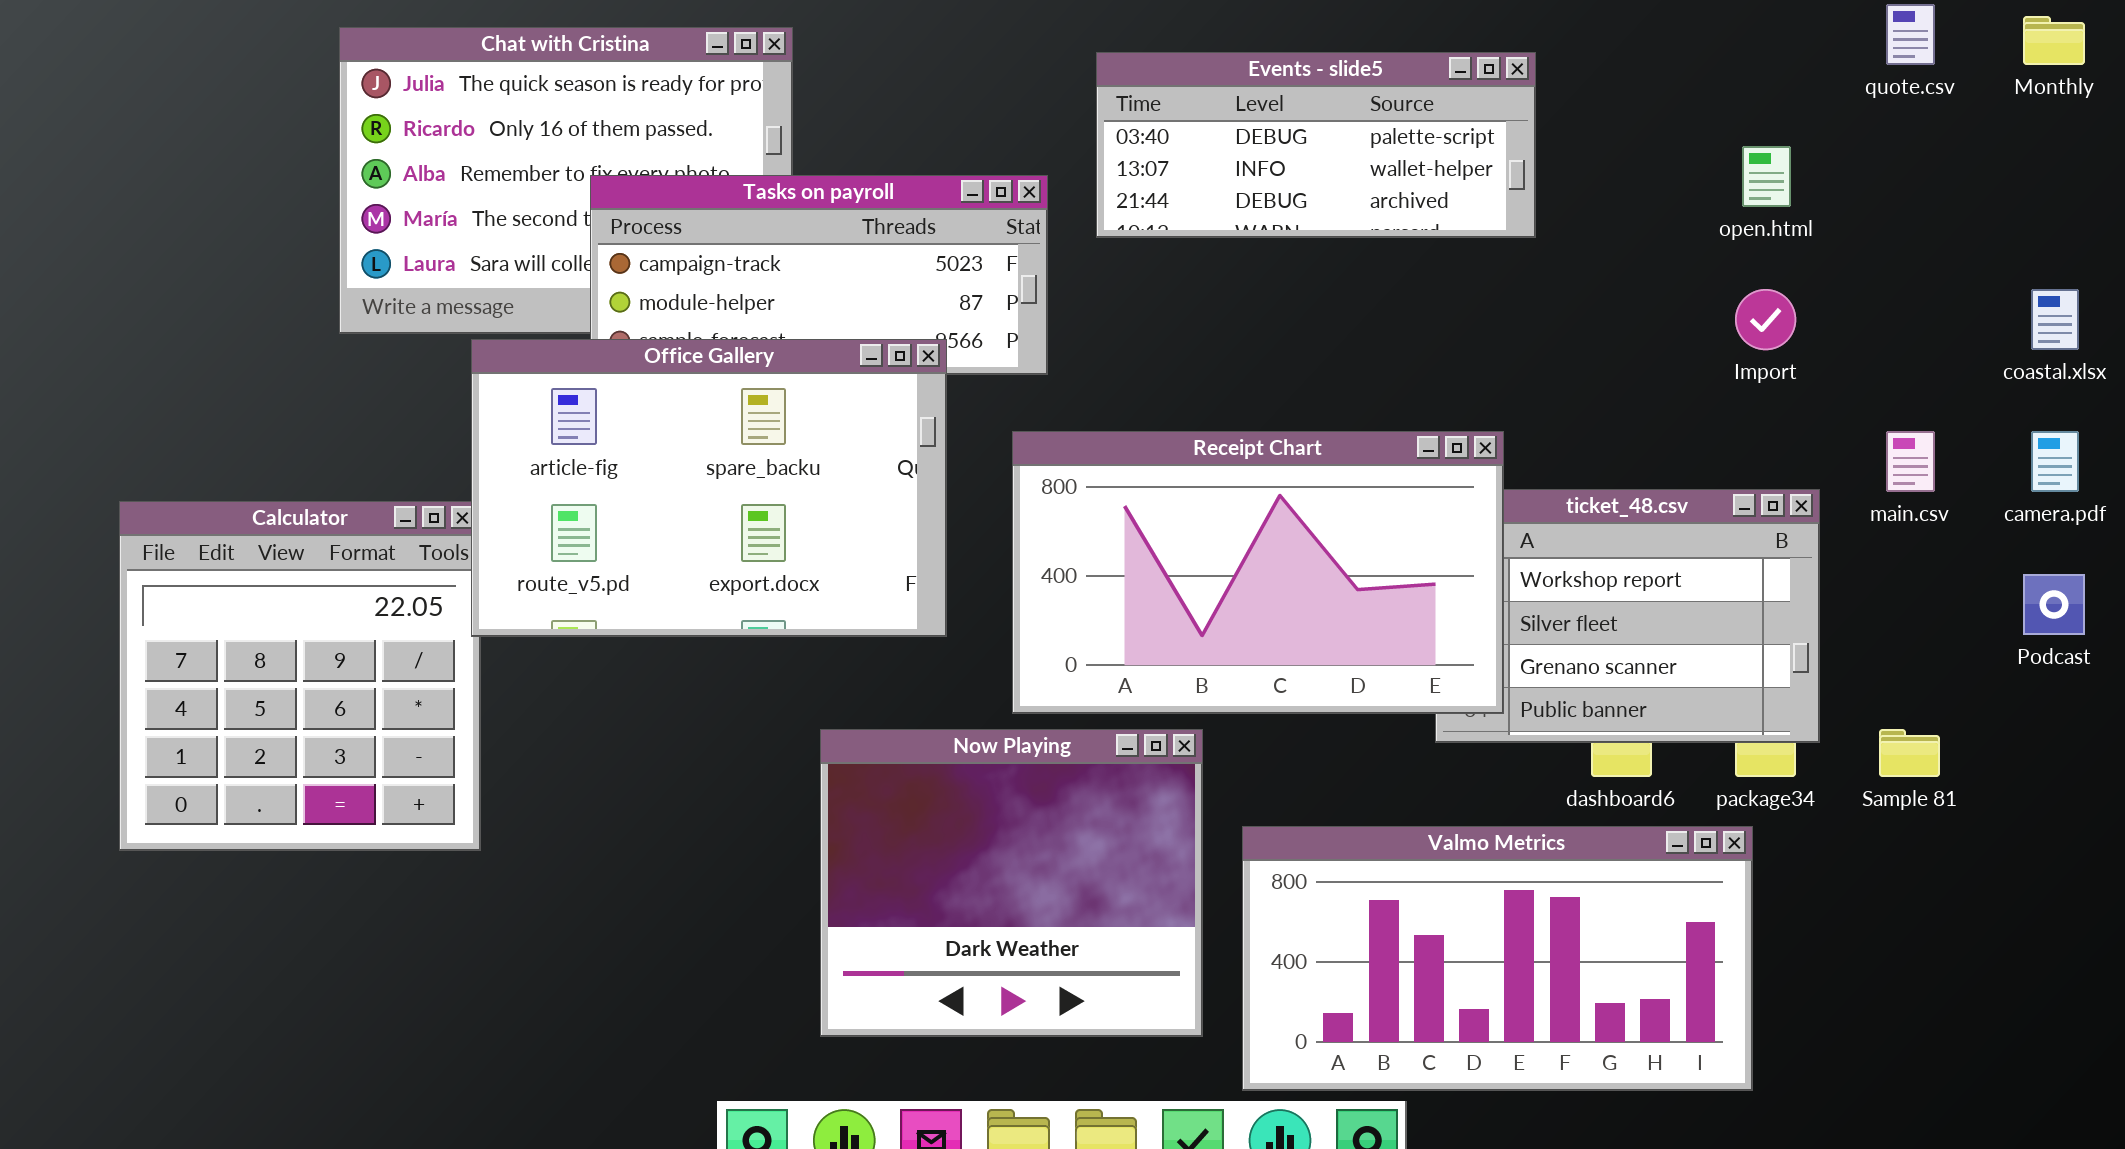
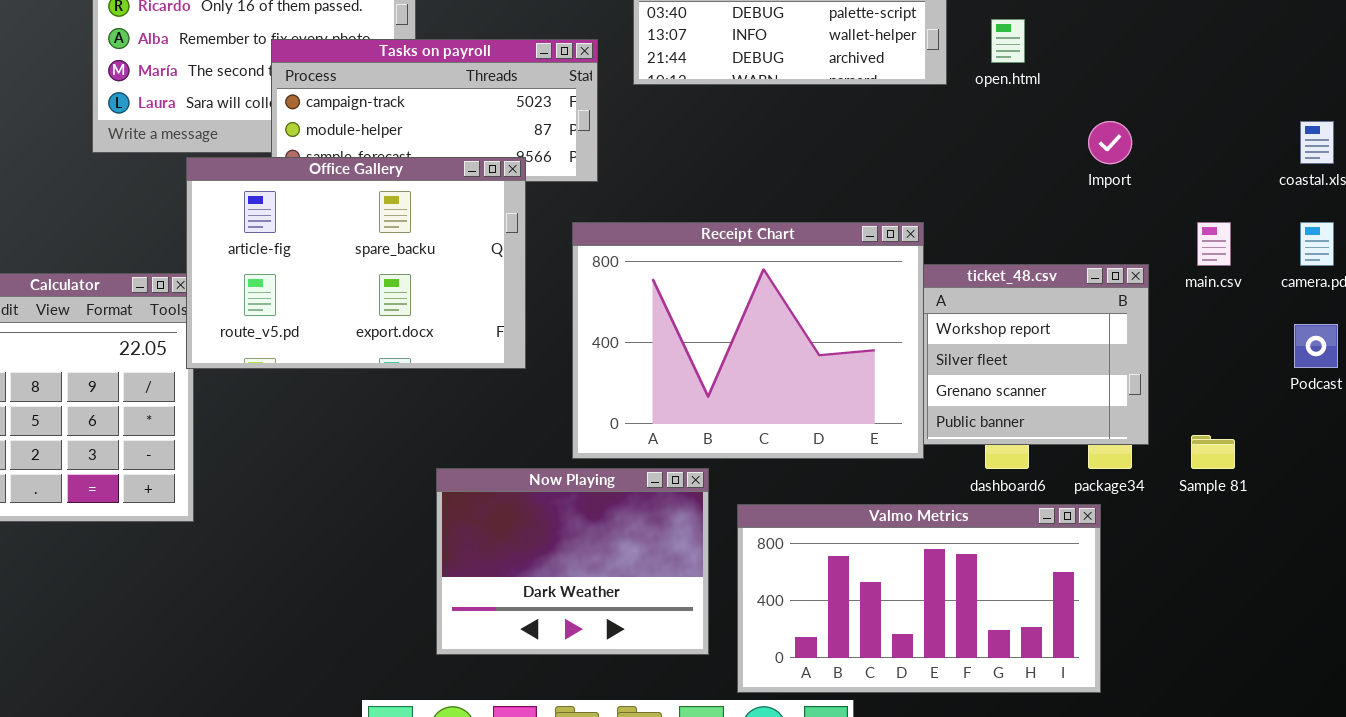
open.html: [1742,146,1791,207] -> [991,19,1025,63], moved
Receipt Chart: [1012,431,1504,714] -> [572,222,924,459], resized
Now Playing: [820,729,1203,1037] -> [436,468,709,655], resized

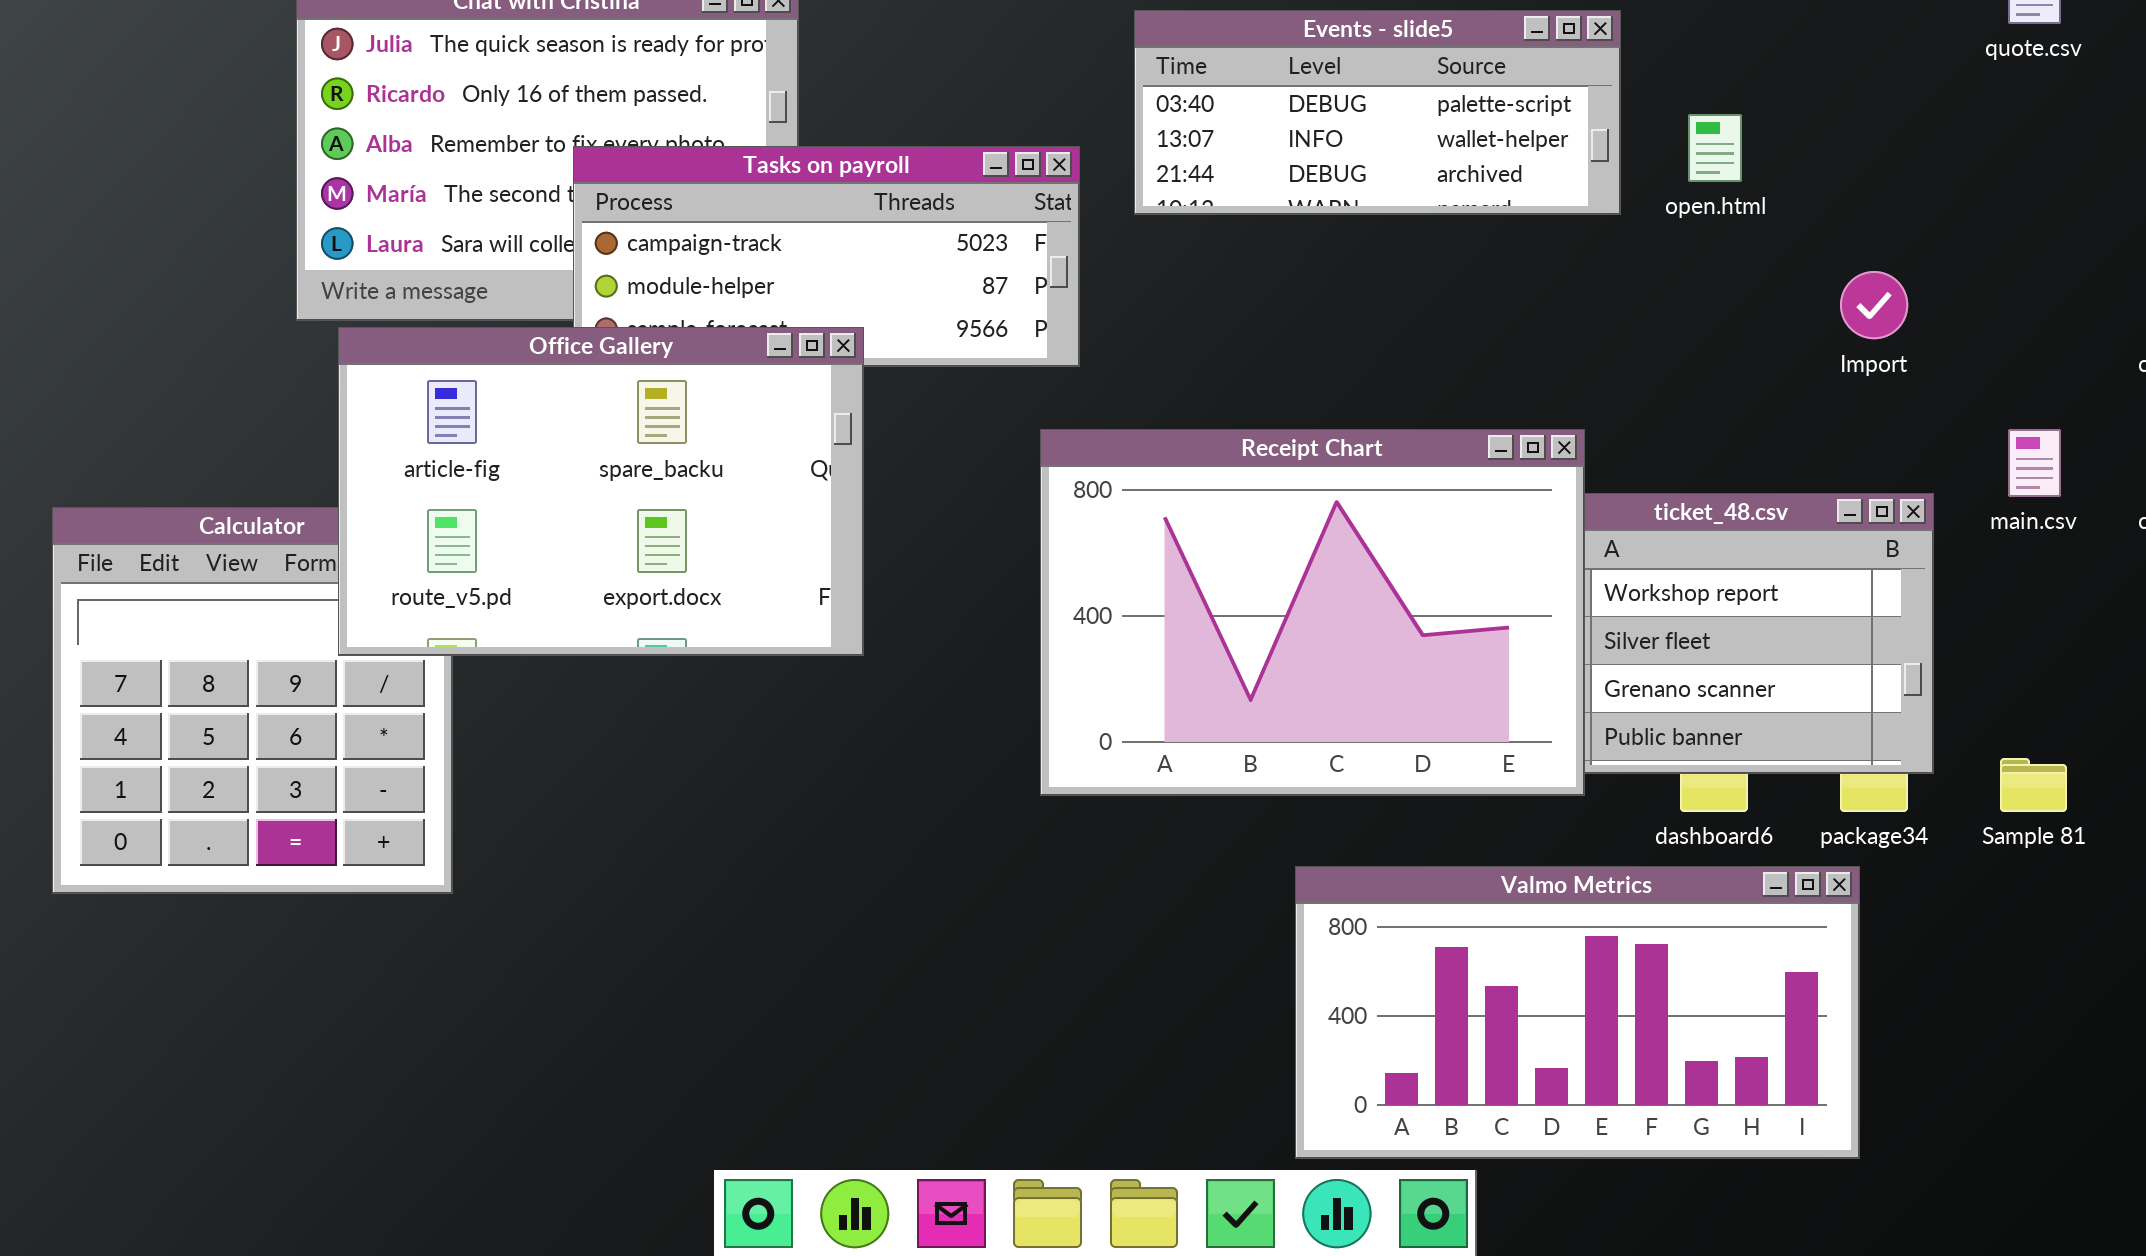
Office Gallery: [186,157,526,369] -> [338,327,864,656], moved
Now Playing: [436,468,709,655] -> none, closed

